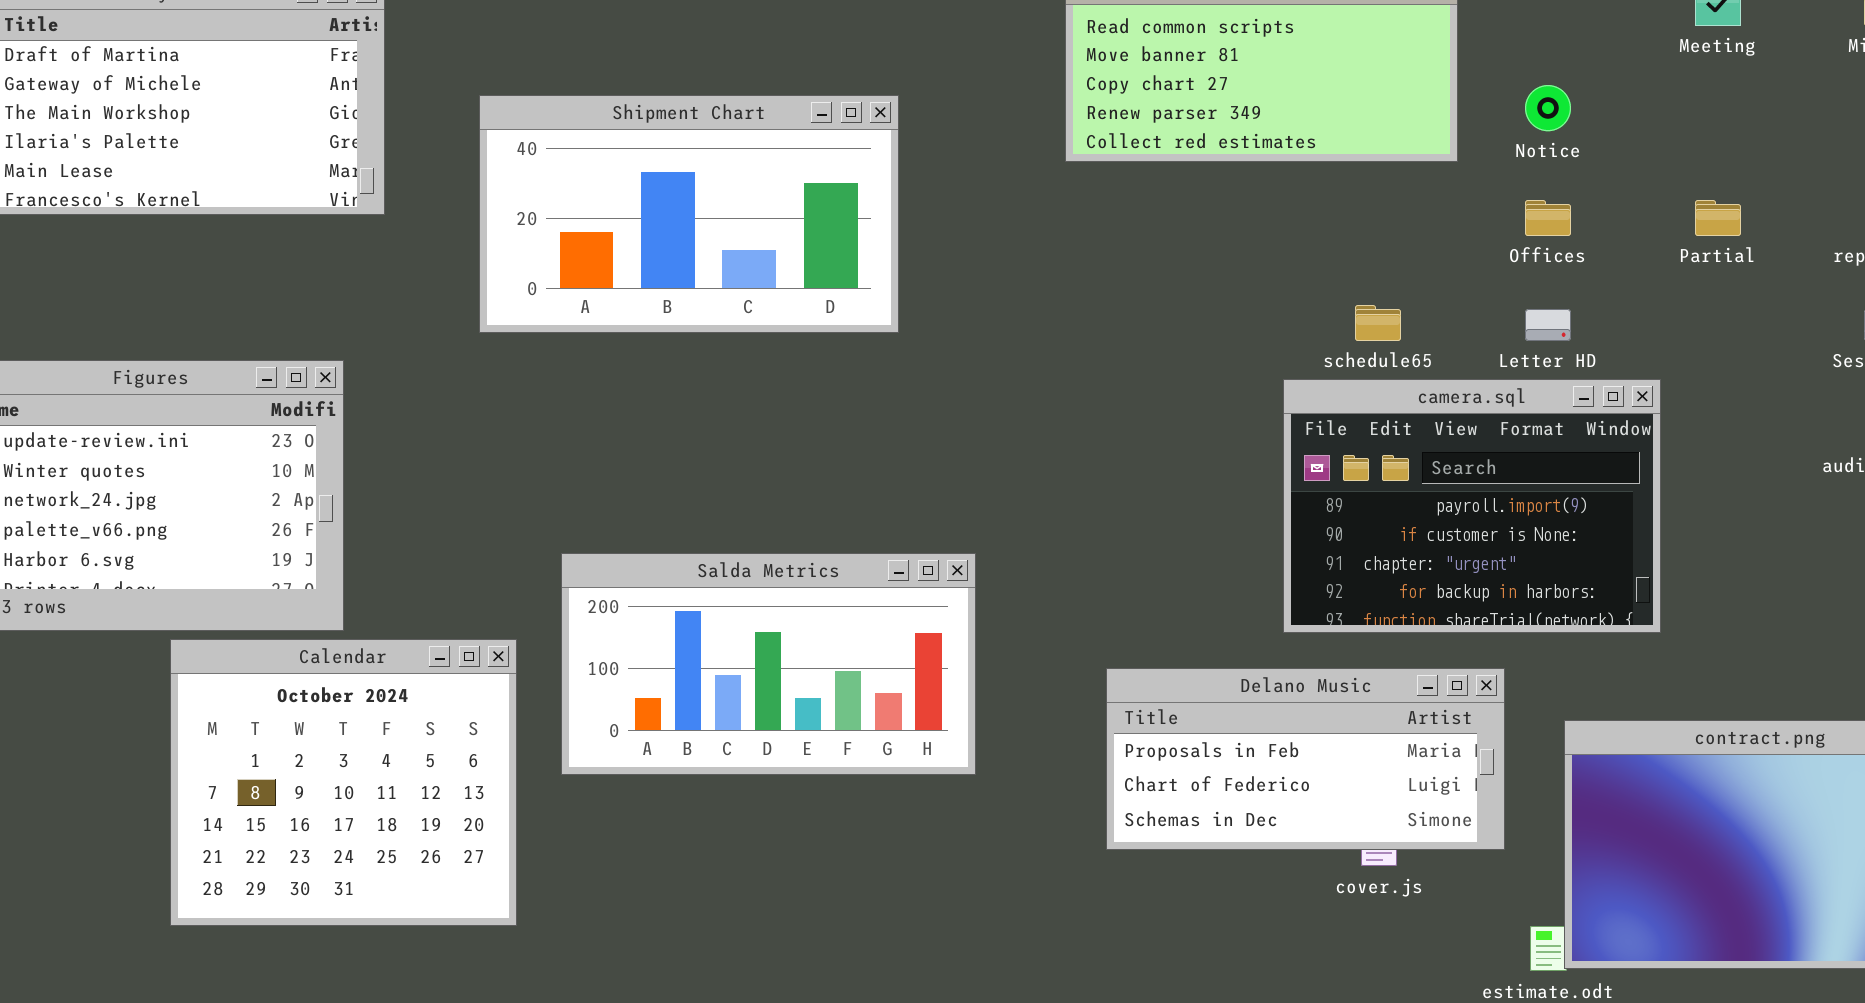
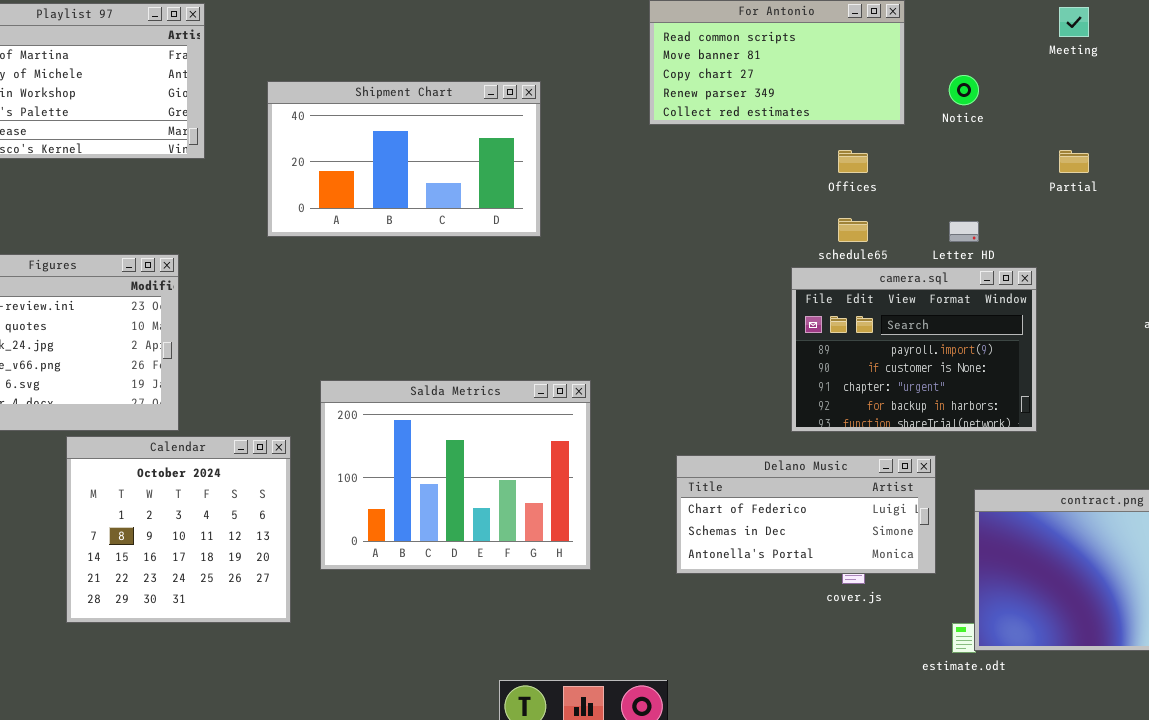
Offices: [1525,200,1571,236] -> [838,150,868,173], moved
Salda Metrics: [561,553,976,775] -> [320,380,591,570], resized
Delano Music: [1106,668,1505,850] -> [676,455,936,574], scrolled down 1 row

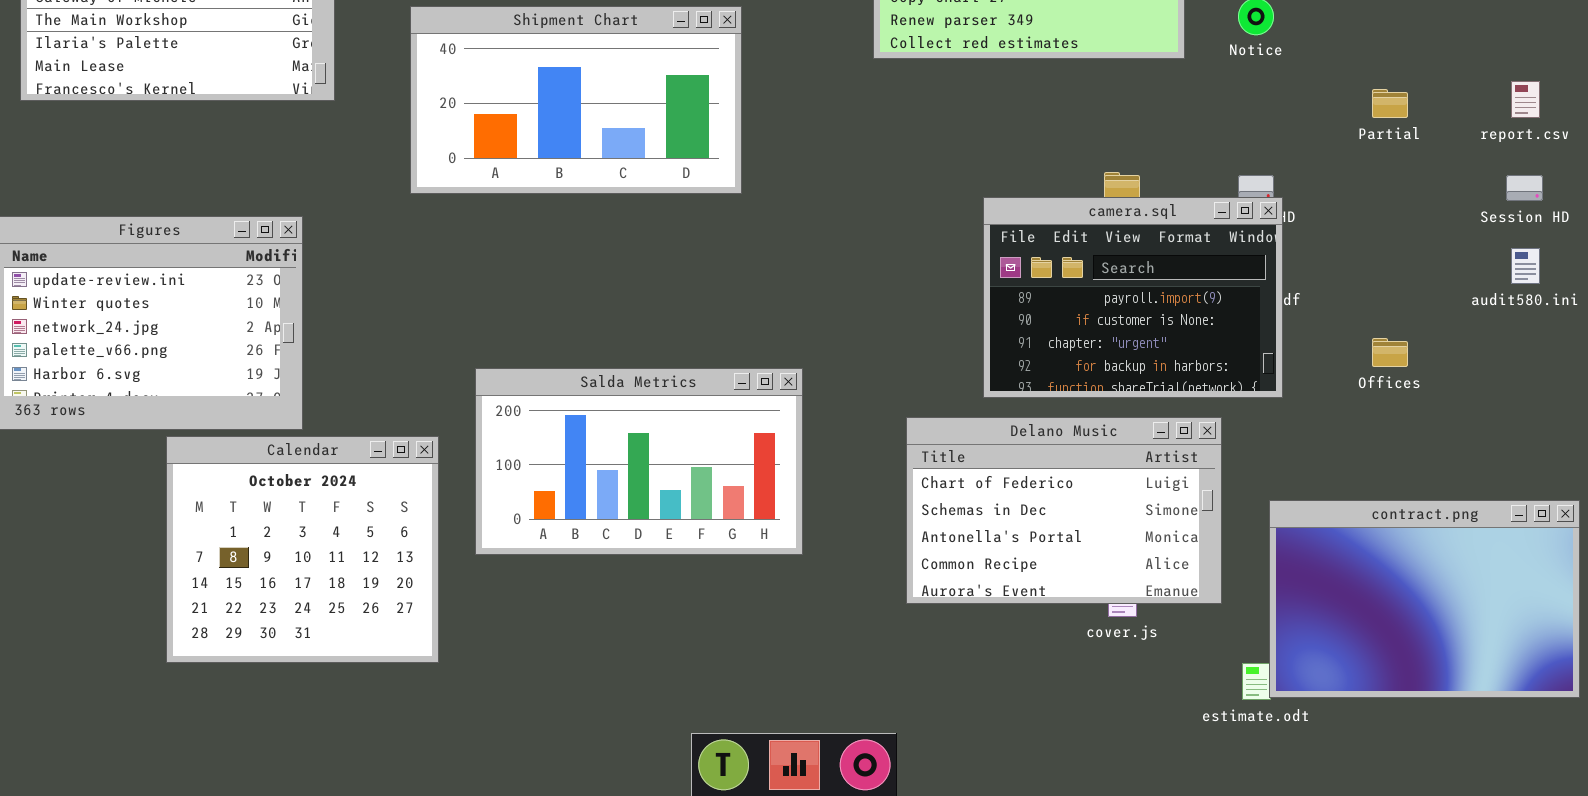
Offices: [838,150,868,173] -> [1372,338,1408,367], moved
camera.sql: [791,267,1037,432] -> [983,197,1283,398], moved
Salda Metrics: [320,380,591,570] -> [475,368,803,555], resized
Delano Music: [676,455,936,574] -> [906,417,1222,604], resized

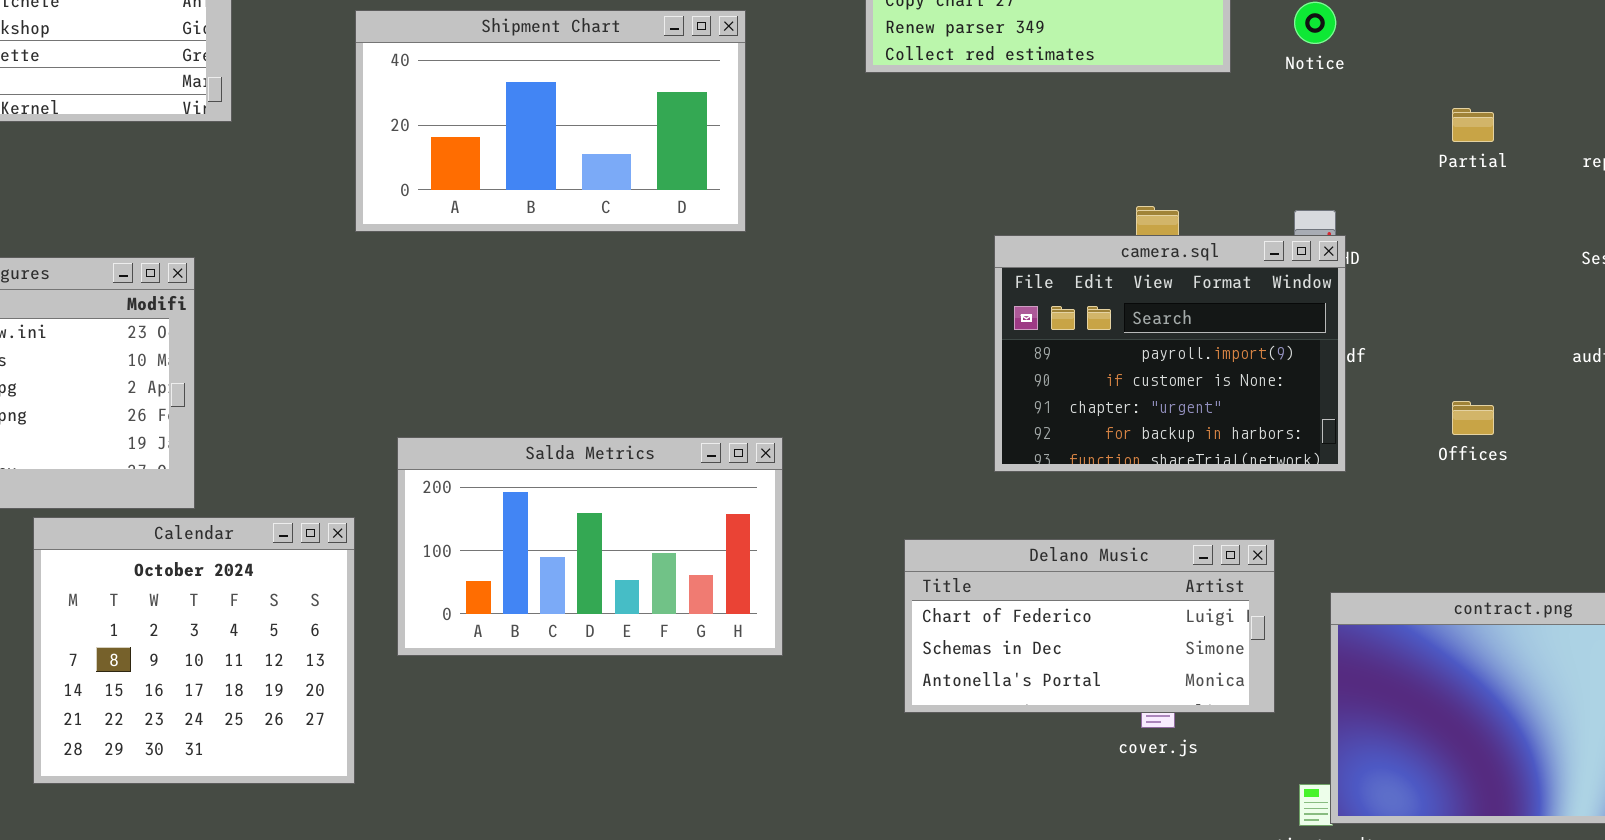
Shipment Chart: [410,6,742,194] -> [355,10,746,232], moved
Delano Music: [906,417,1222,604] -> [904,539,1275,713], resized

